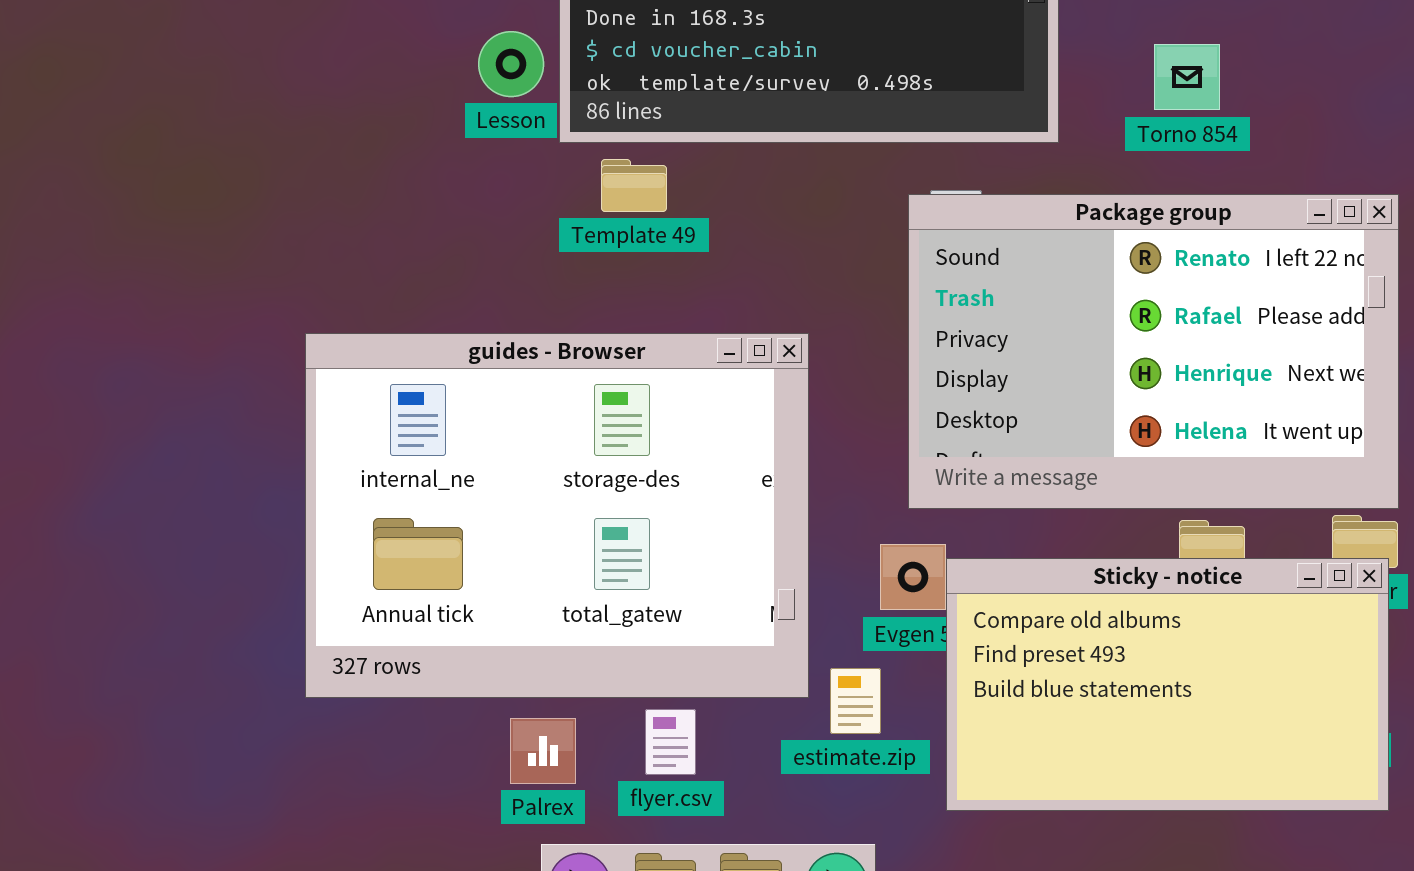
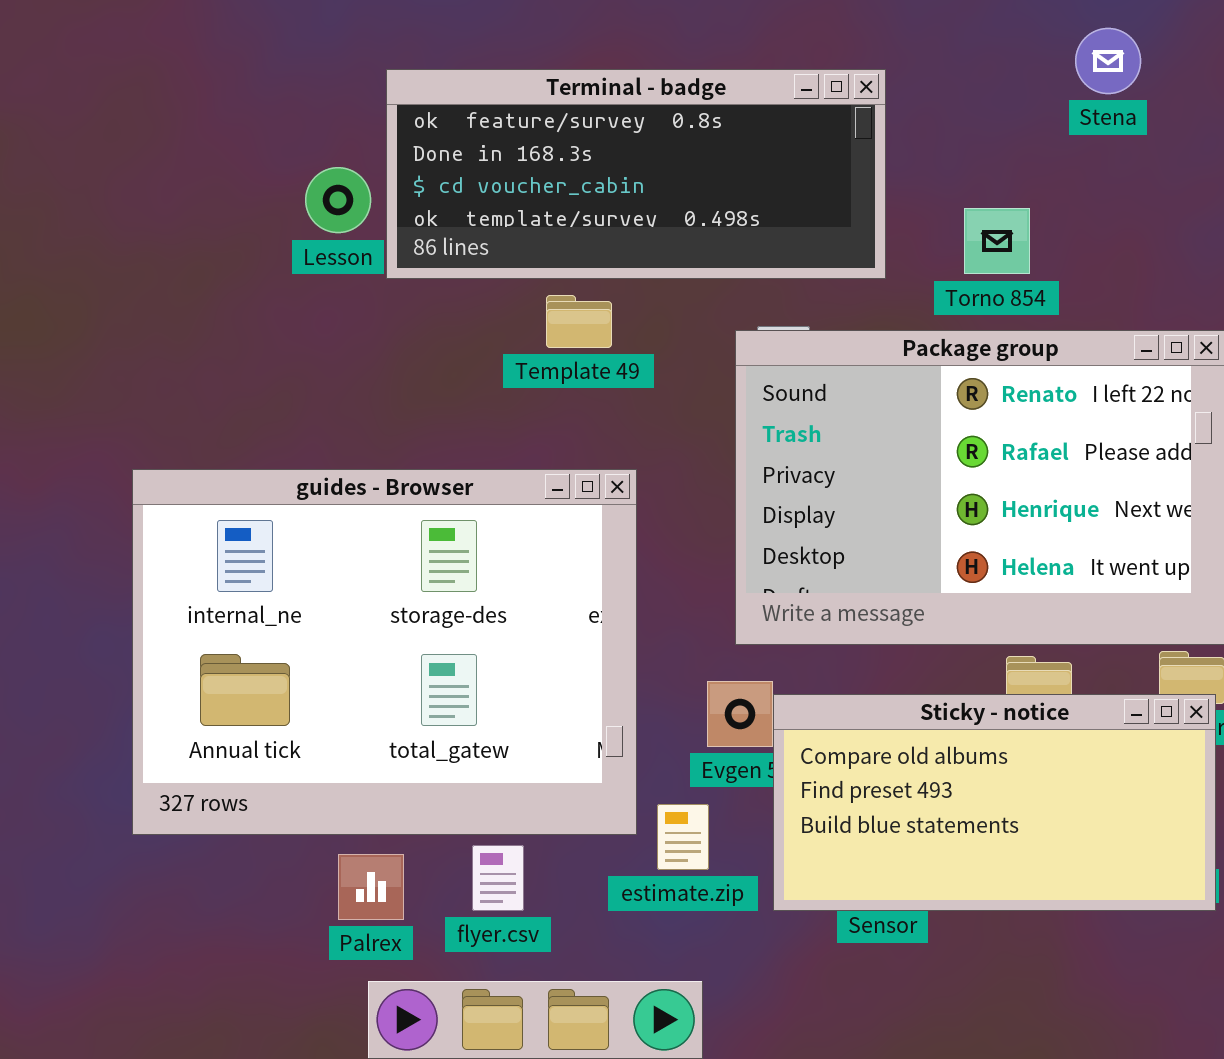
Torno 854: [1154,44,1220,110] -> [964,208,1030,274], moved
Template 49: [601,159,667,212] -> [546,295,612,348], moved
Sticky - notice: [946,558,1389,811] -> [773,694,1216,911], resized

